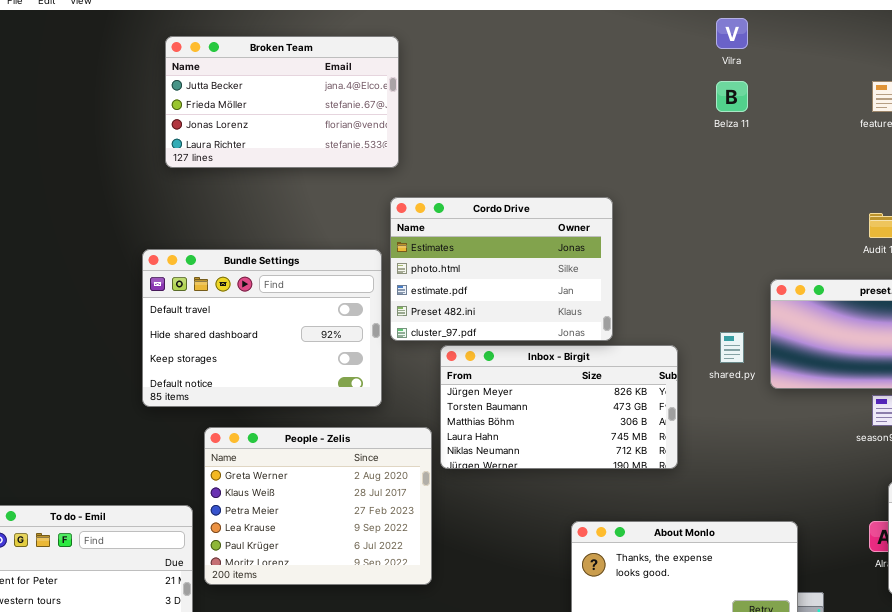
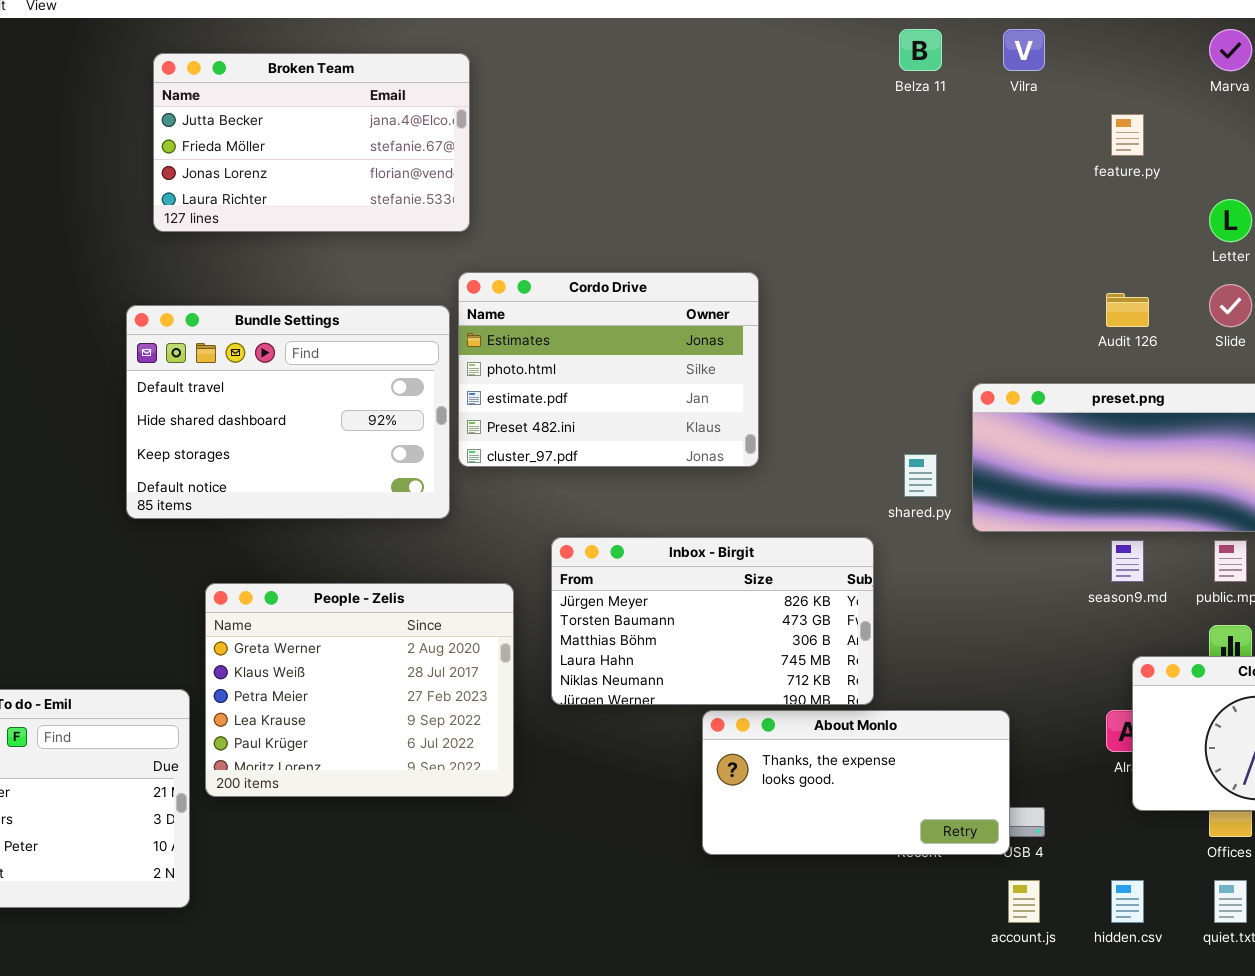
Vilra: [716,18,748,49] -> [1003,29,1045,71], moved
Belza 11: [716,81,748,112] -> [899,29,942,71], moved
Bundle Settings: [142,249,382,407] -> [126,305,450,519], moved
Inbox - Birgit: [440,345,678,469] -> [551,537,874,705], moved

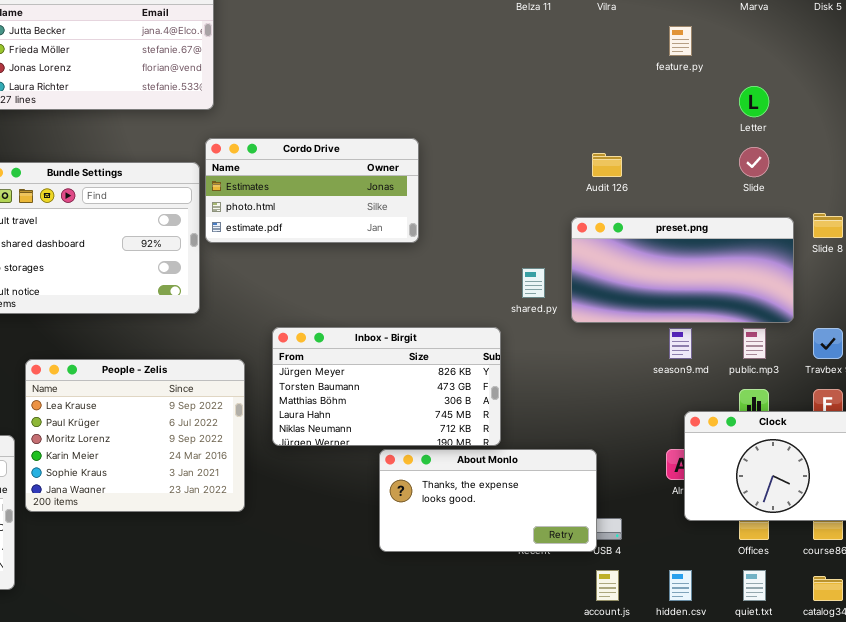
Cordo Drive: [458,272,759,467] -> [205,138,419,243], resized
Audit 126: [1106,293,1149,327] -> [592,153,622,177], moved
People - Zelis: [205,583,514,797] -> [25,359,245,512], scrolled down 3 rows

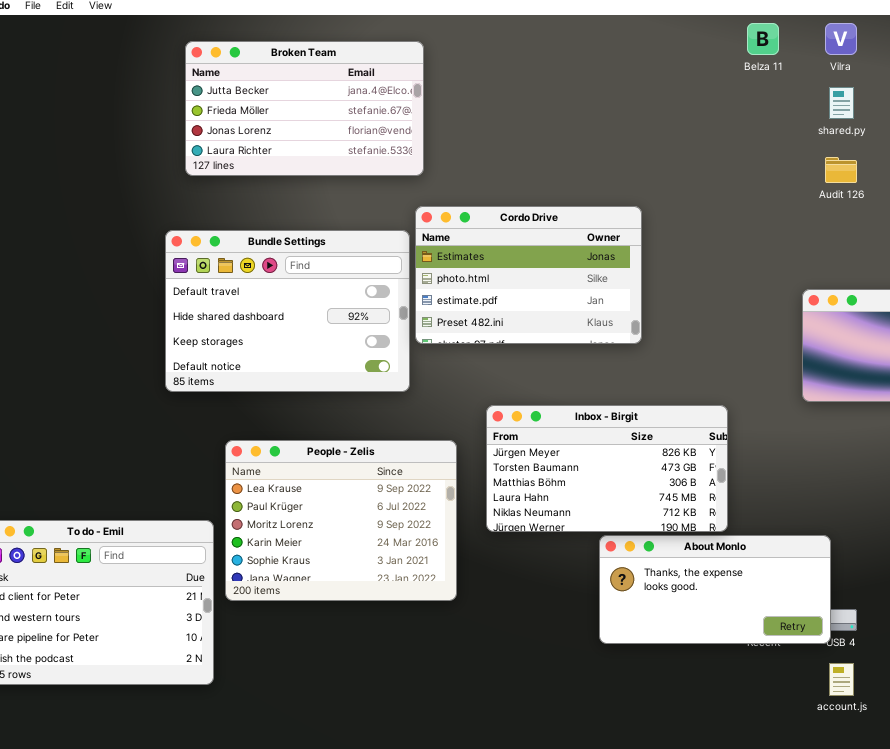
Cordo Drive: [205,138,419,243] -> [415,206,642,344], resized
Audit 126: [592,153,622,177] -> [825,157,857,183], moved
shared.py: [522,268,545,298] -> [829,87,854,119], moved

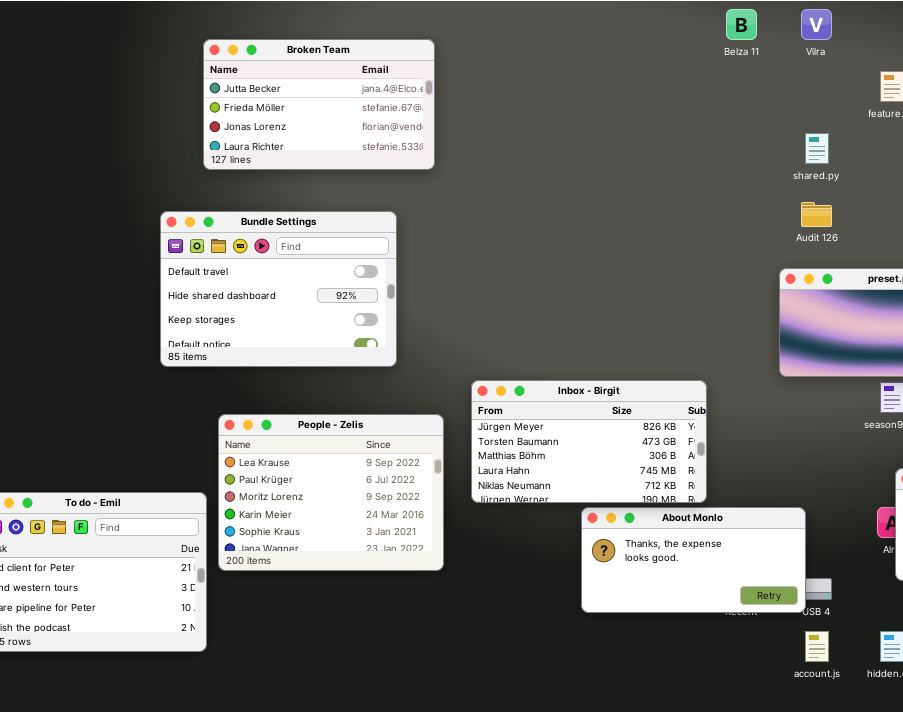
Broken Team: [185,41,424,176] -> [203,39,435,170], moved
shared.py: [829,87,854,119] -> [805,133,829,164], moved
Audit 126: [825,157,857,183] -> [801,202,832,227], moved
Cordo Drive: [415,206,642,344] -> none, closed

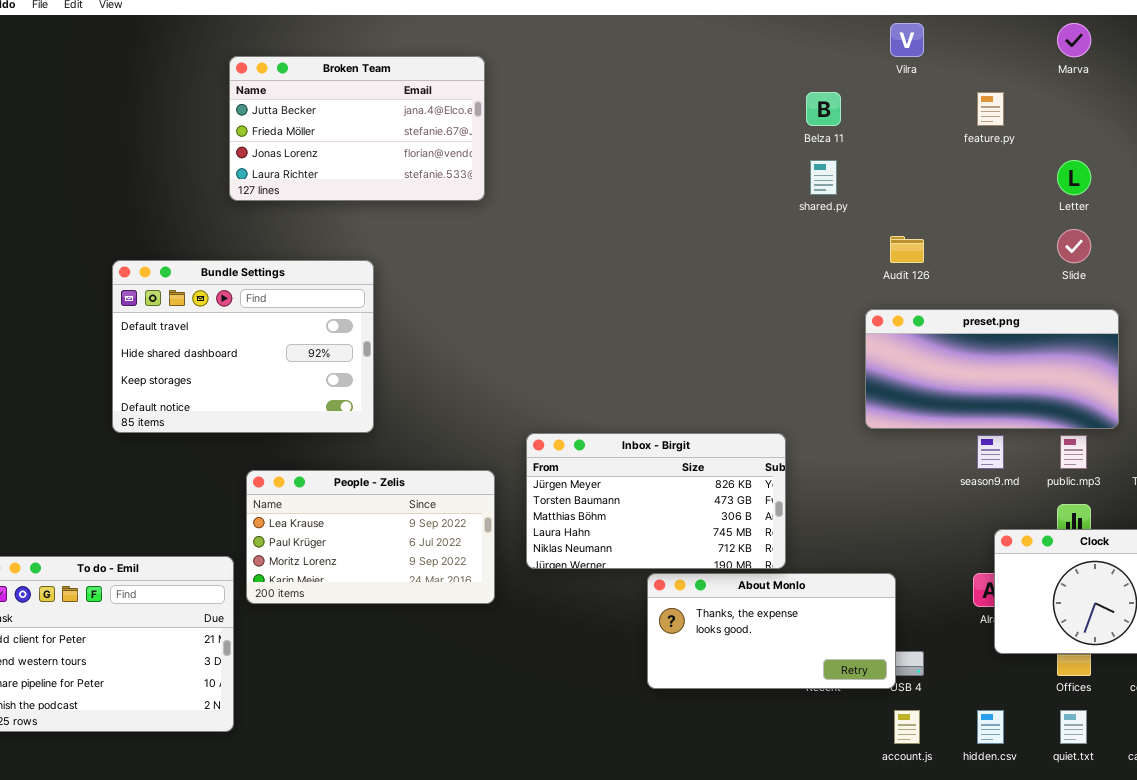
Belza 11: [726,9,757,40] -> [806,92,841,126], moved
shared.py: [805,133,829,164] -> [810,160,837,195], moved
Bundle Settings: [160,211,397,367] -> [112,260,374,433], moved
People - Zelis: [218,414,444,571] -> [246,470,495,604], resized

